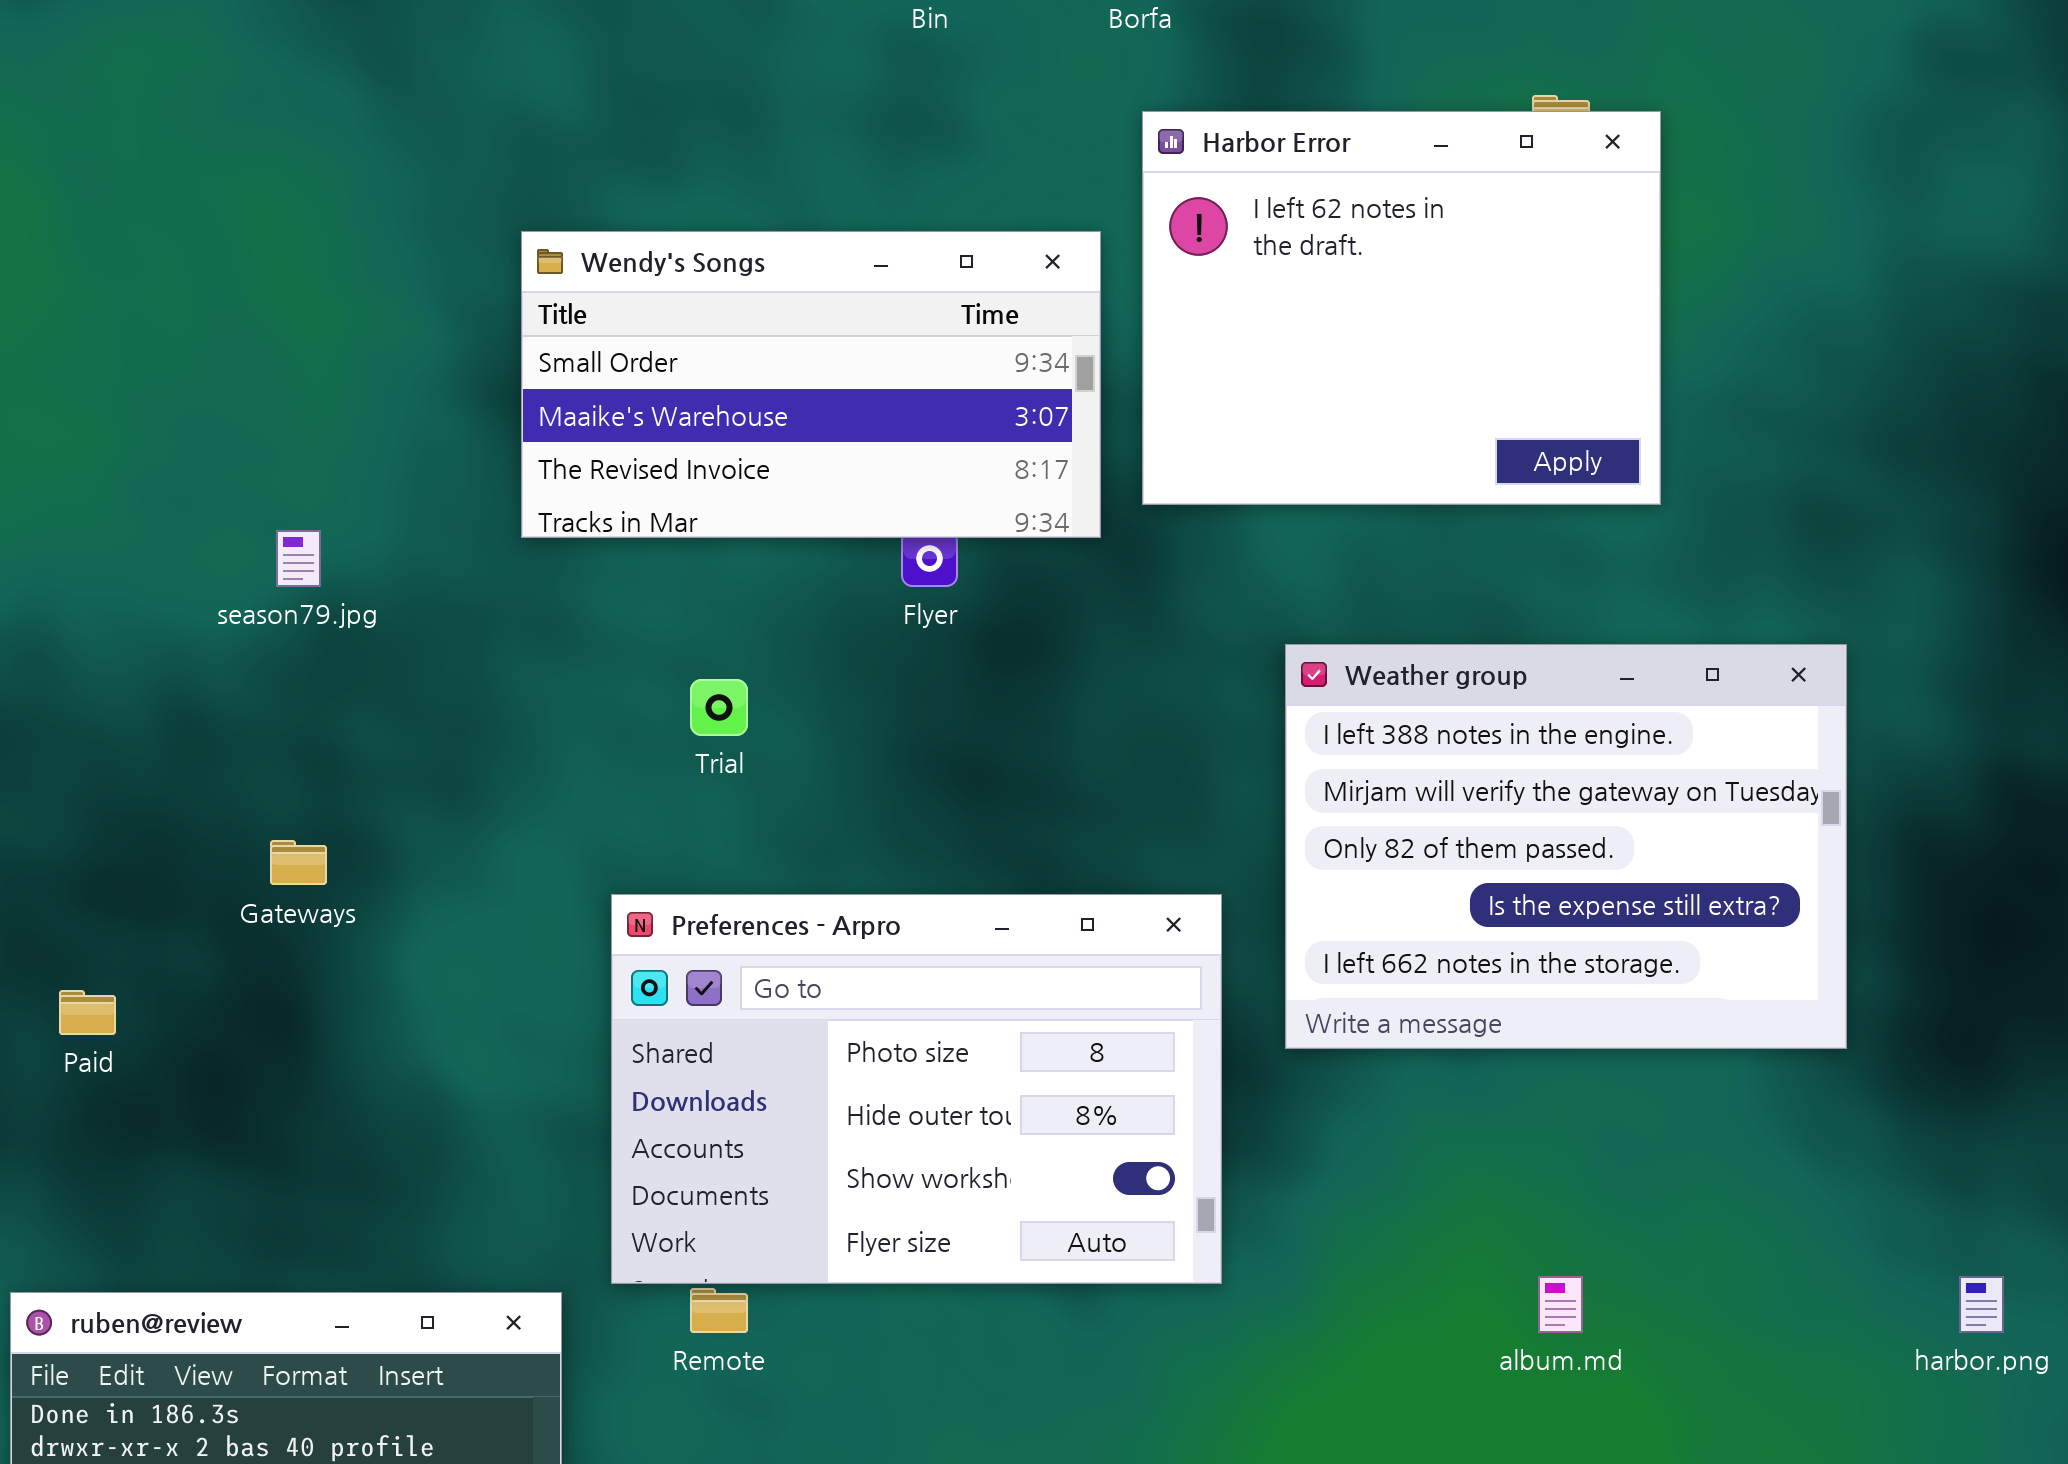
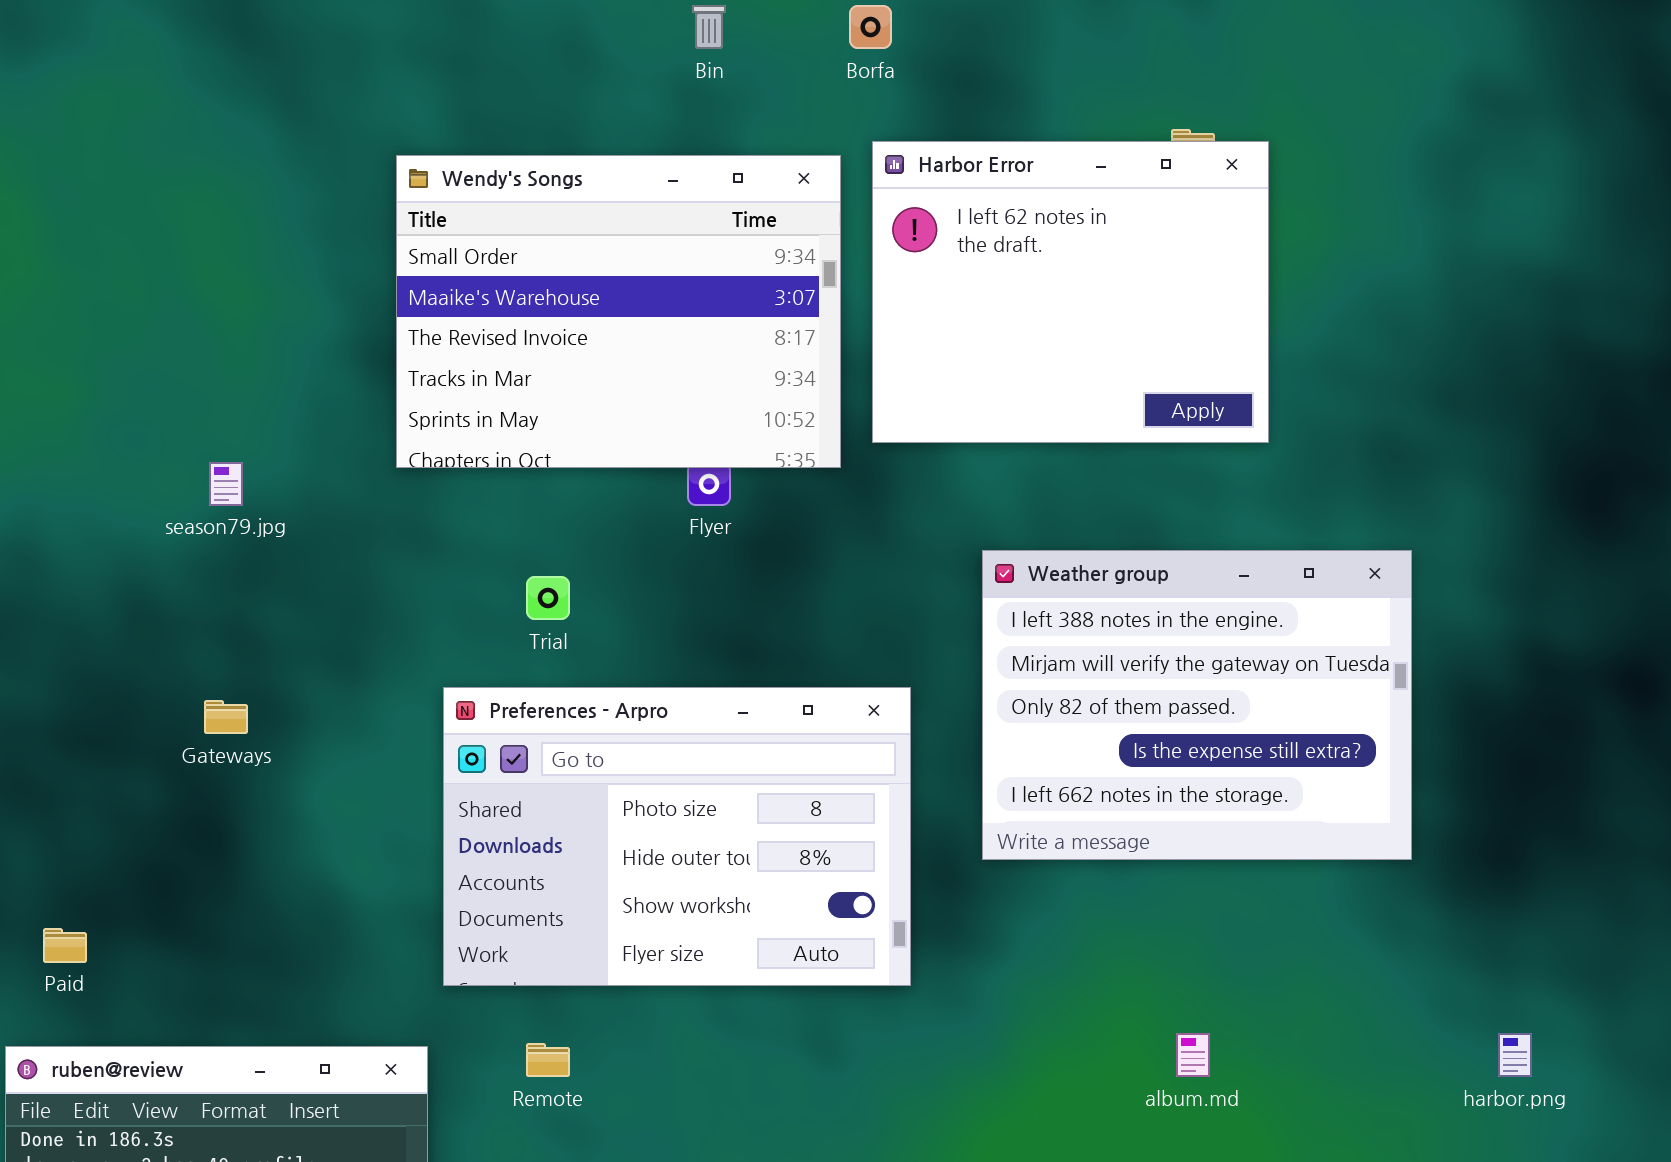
Wendy's Songs: [521,231,1101,538] -> [396,155,841,468], resized
Preferences - Arpro: [611,894,1222,1284] -> [443,687,911,986], moved
Paid: [59,990,116,1035] -> [43,928,87,963], moved

